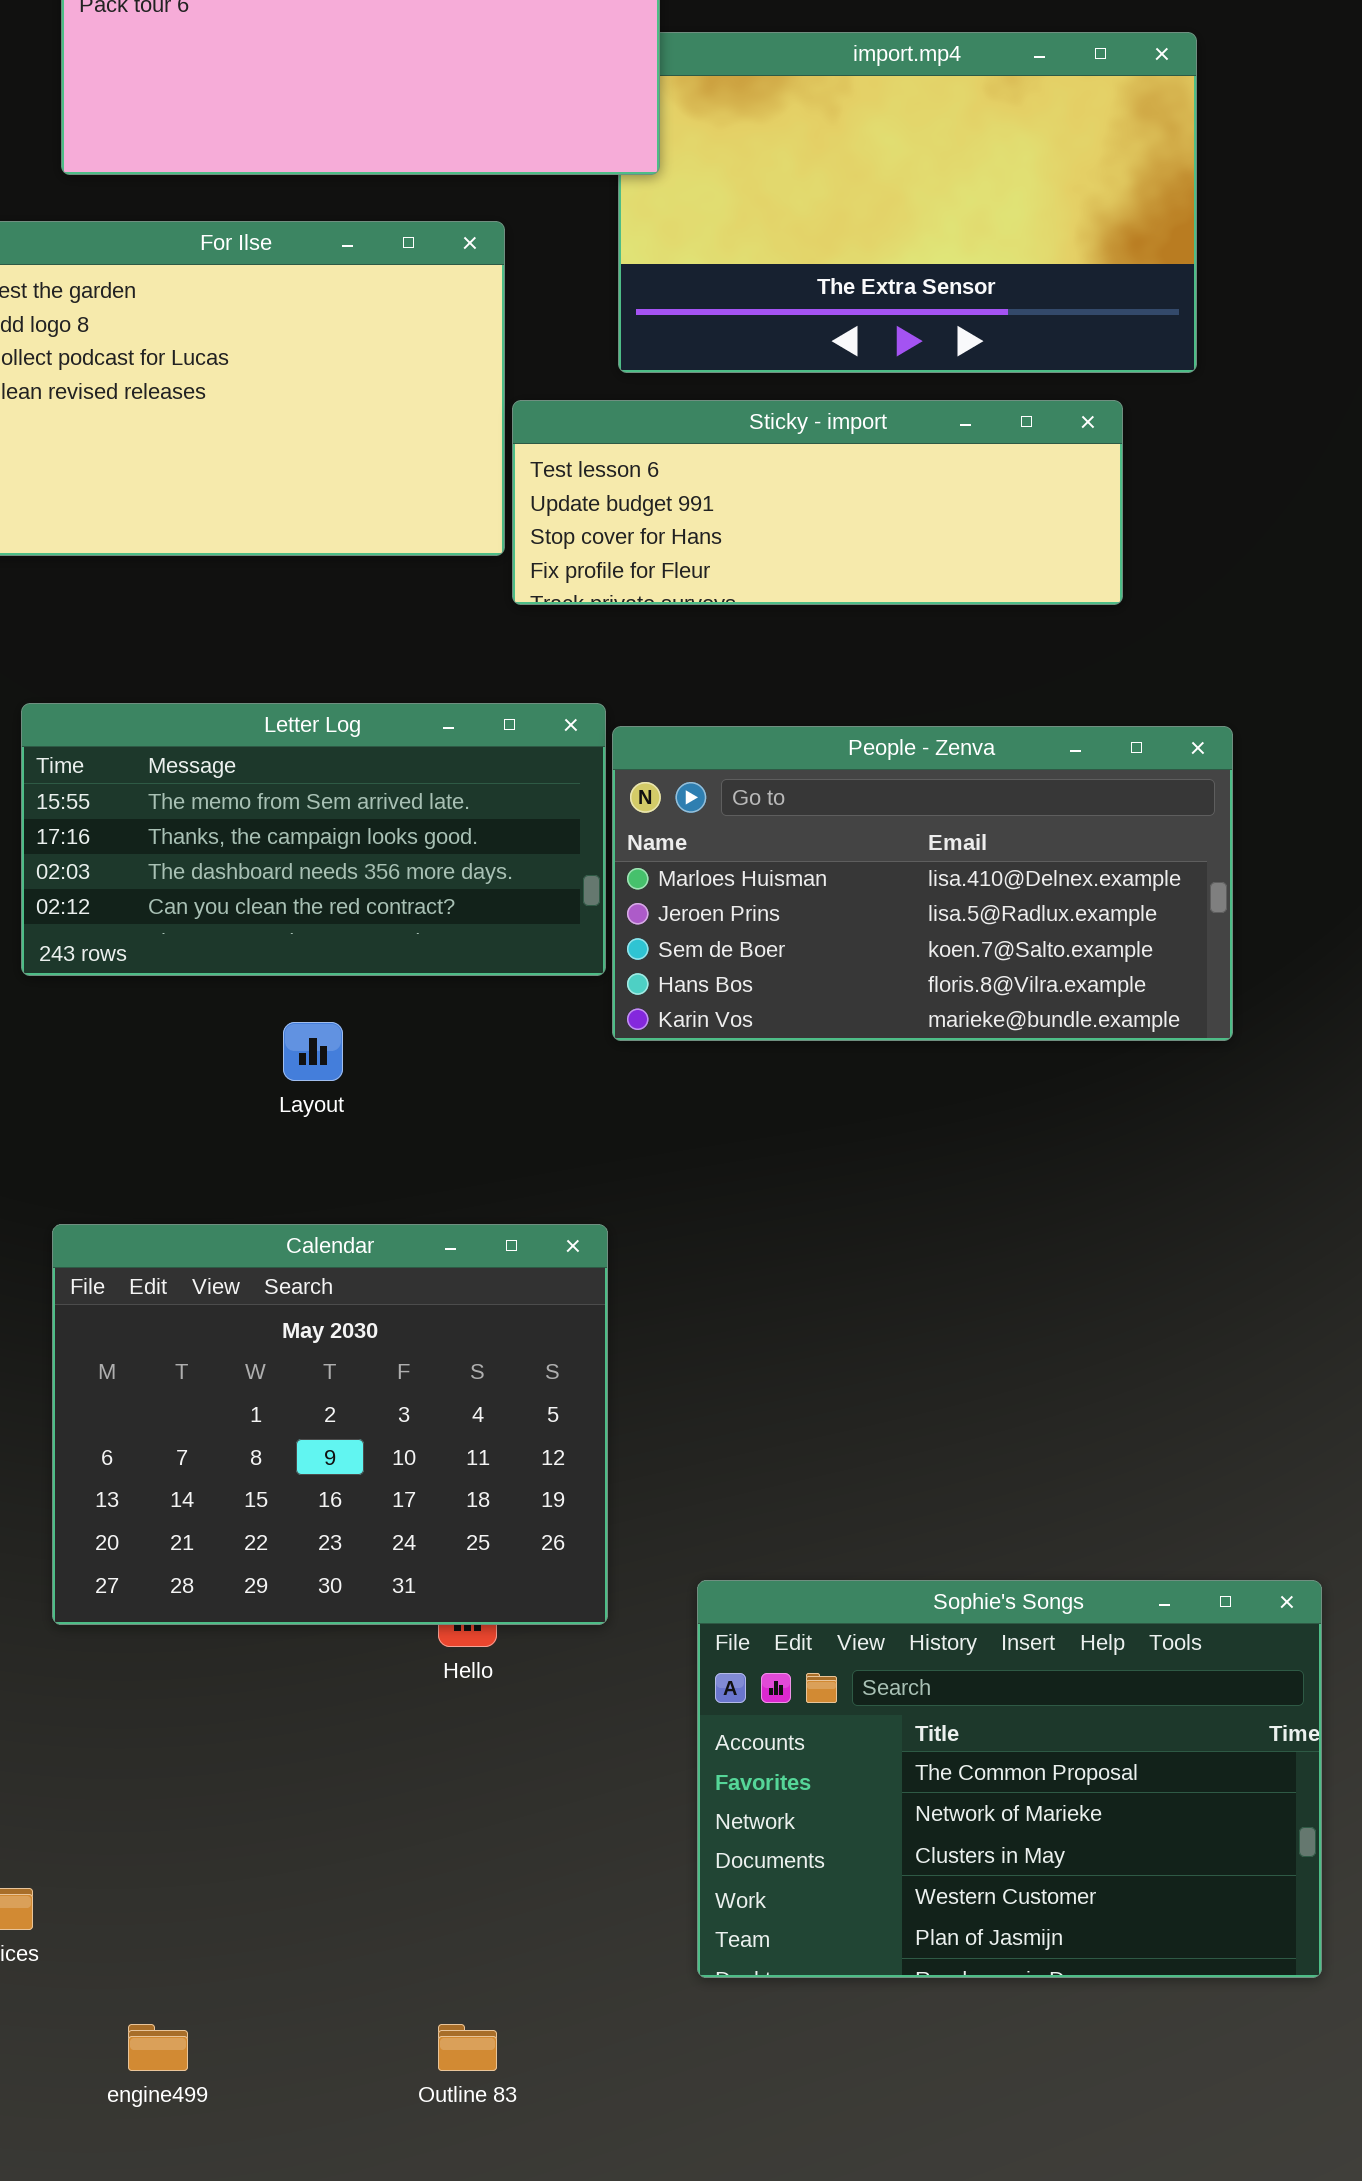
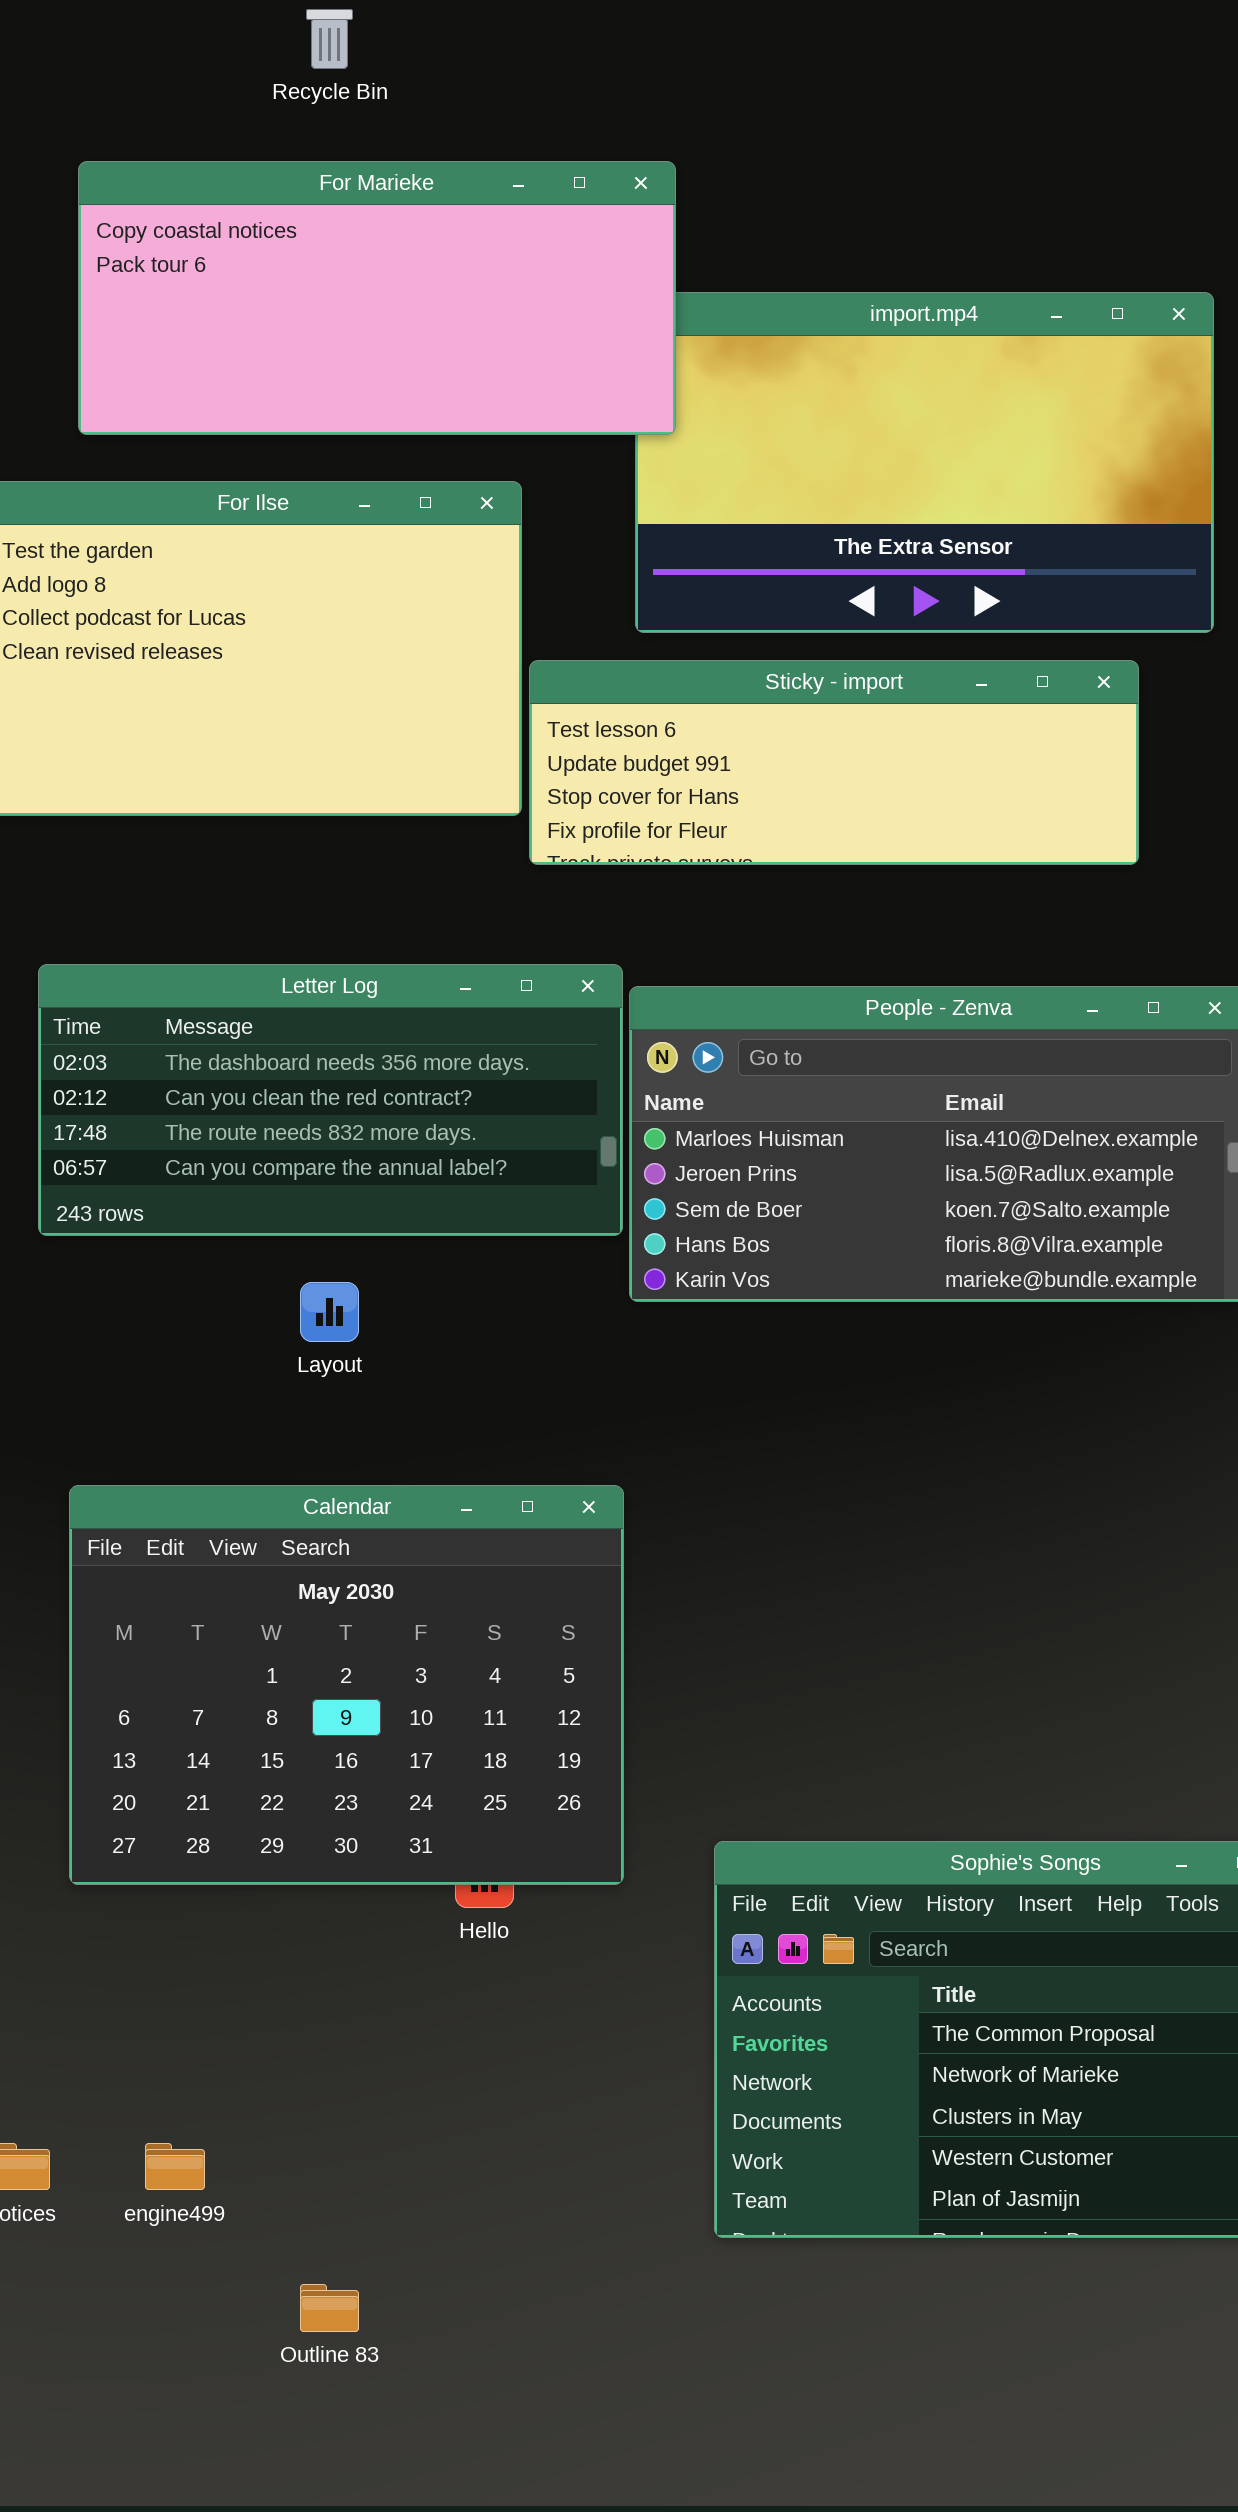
Letter Log: [21,703,606,976] -> [38,964,623,1236], scrolled down 2 rows
engine499: [128,2024,188,2071] -> [145,2143,205,2190], moved
Outline 83: [438,2024,497,2071] -> [300,2284,359,2332], moved

